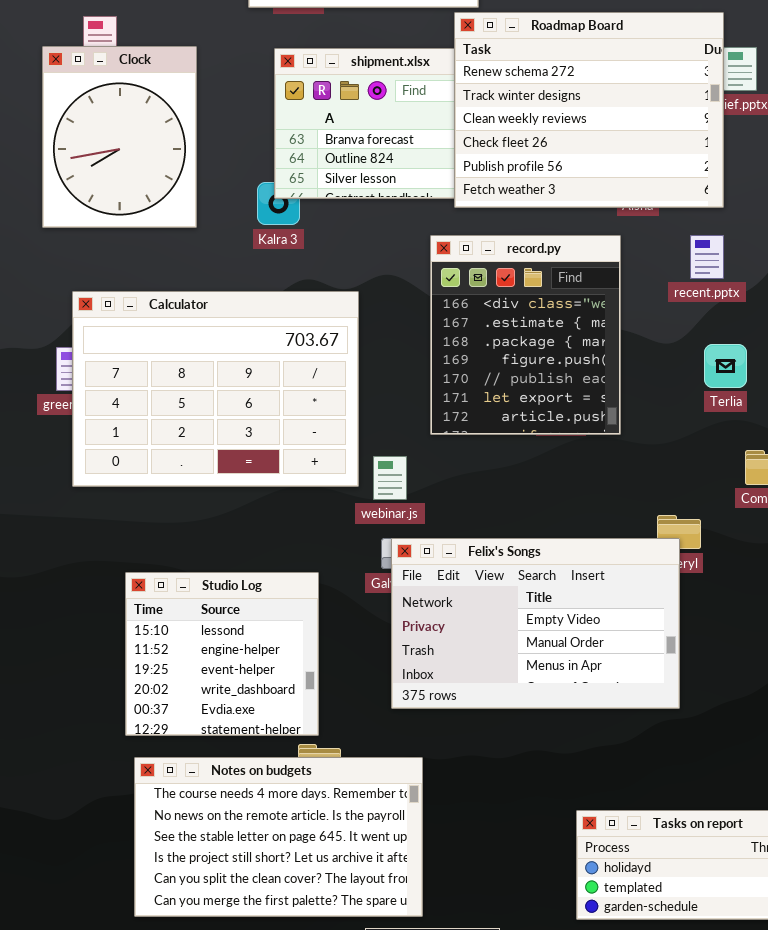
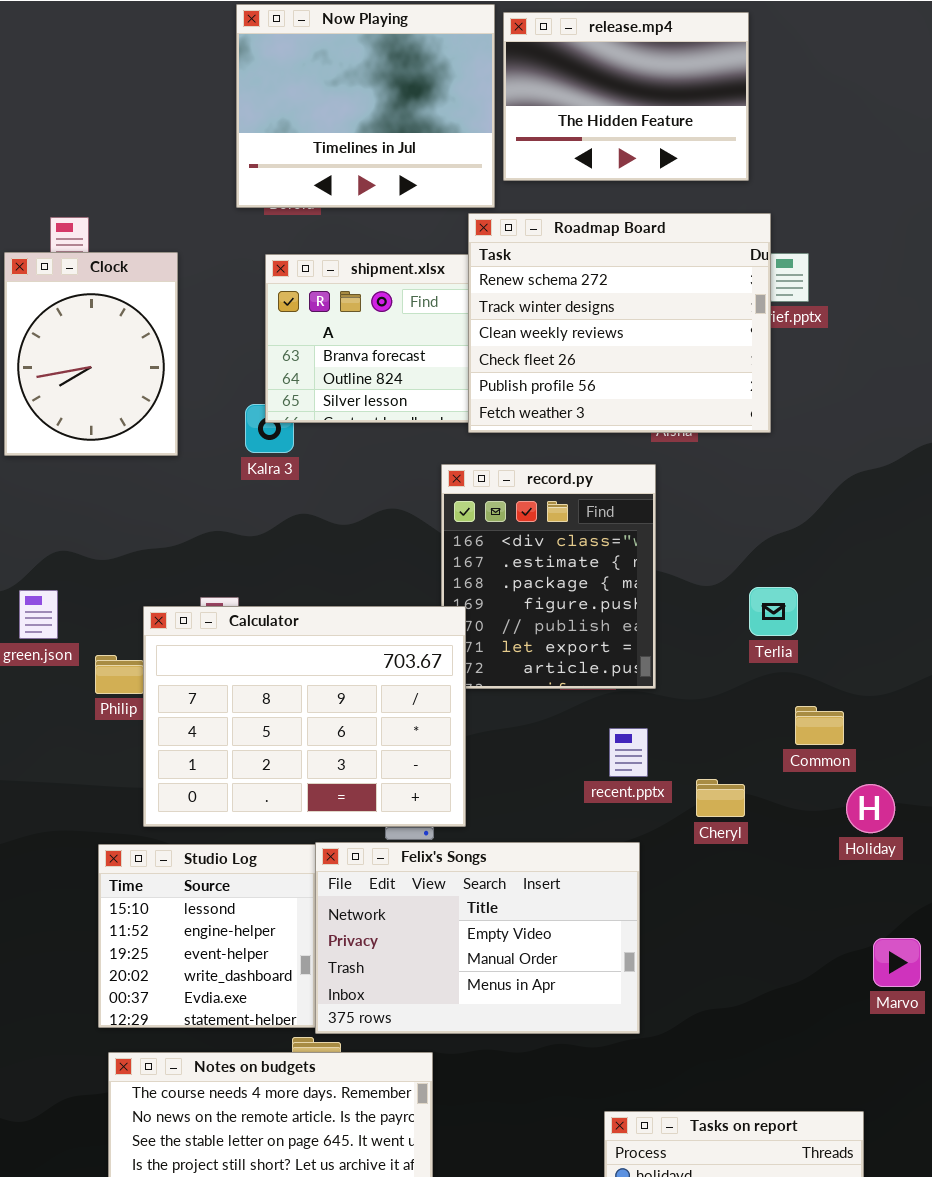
recent.pptx: [690,235,724,279] -> [609,728,648,777], moved
Calculator: [72,291,359,487] -> [143,606,466,827], moved
Felix's Songs: [391,538,680,709] -> [315,842,640,1034], moved

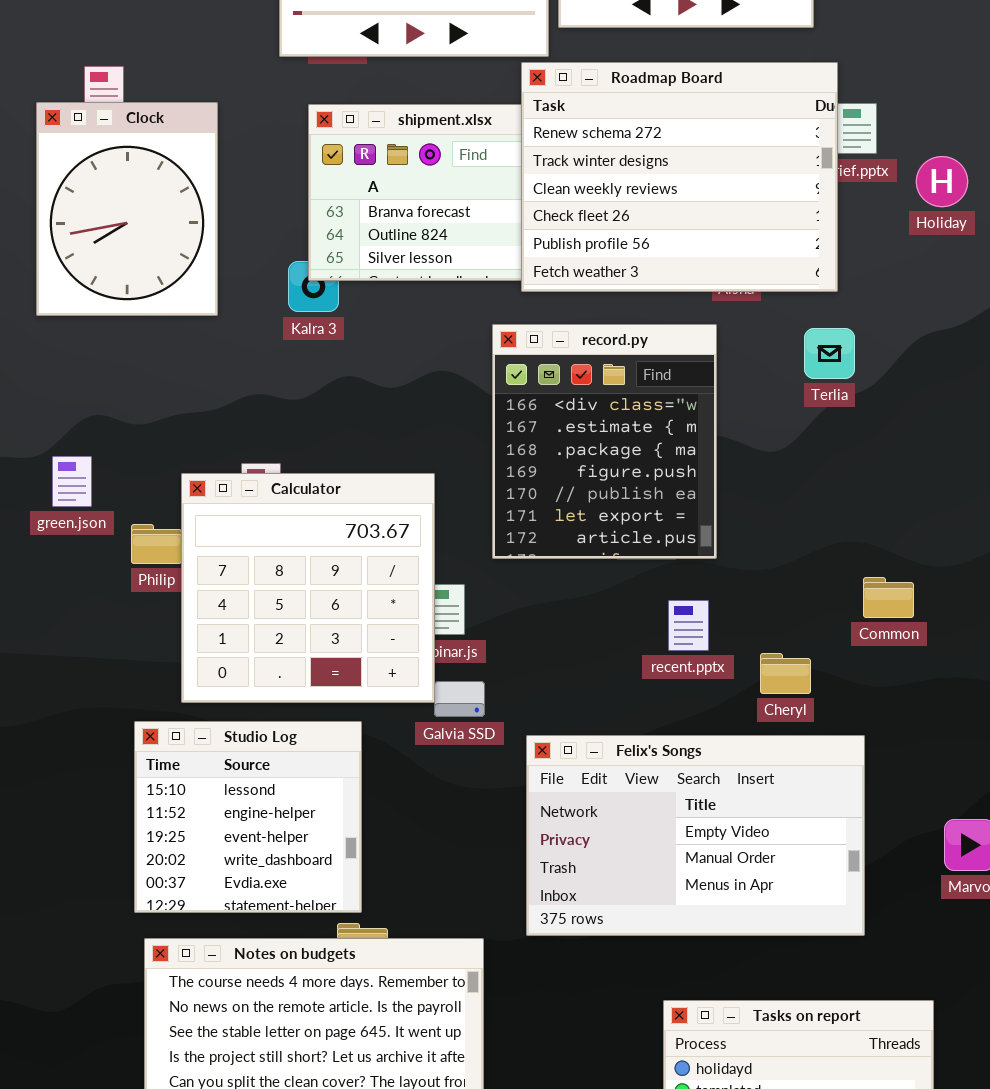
Terlia: [749,587,798,636] -> [804,328,855,379], moved
Calculator: [143,606,466,827] -> [181,473,435,703], resized
Holiday: [846,784,895,833] -> [916,156,968,207], moved
Felix's Songs: [315,842,640,1034] -> [526,735,865,936], moved

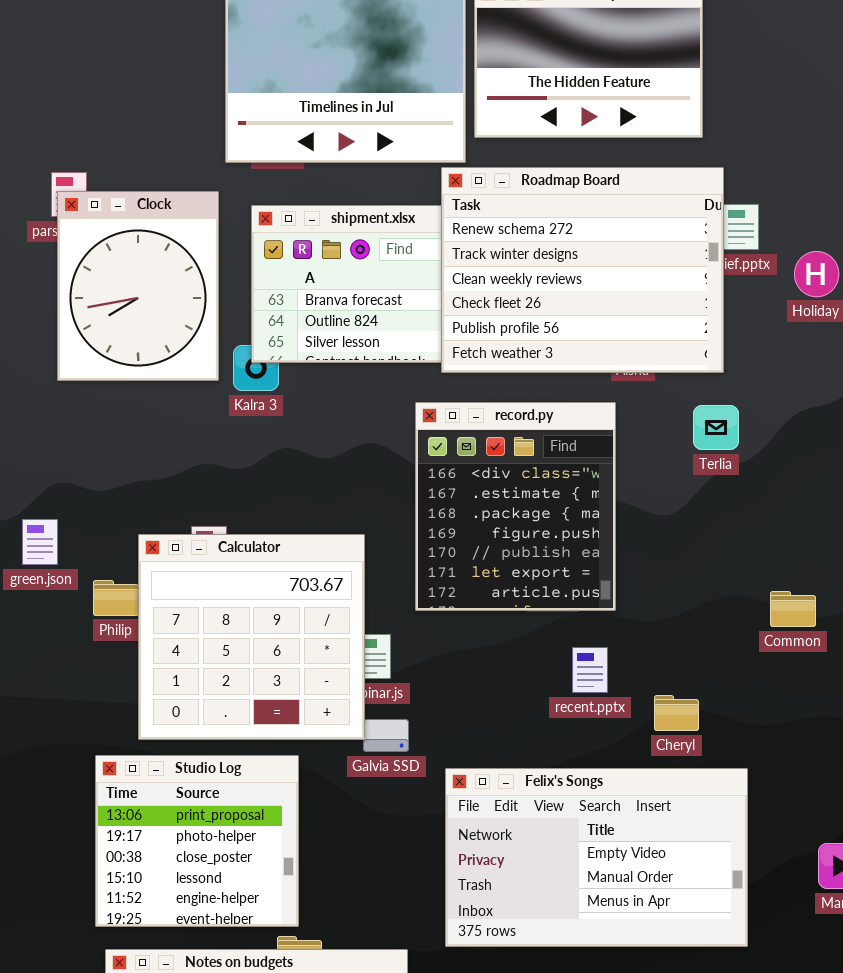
Clock: [36,102,218,316] -> [57,191,219,381], moved
Common: [863,577,914,618] -> [770,591,816,627], moved
Studio Log: [134,721,362,913] -> [95,755,299,927], scrolled up 3 rows

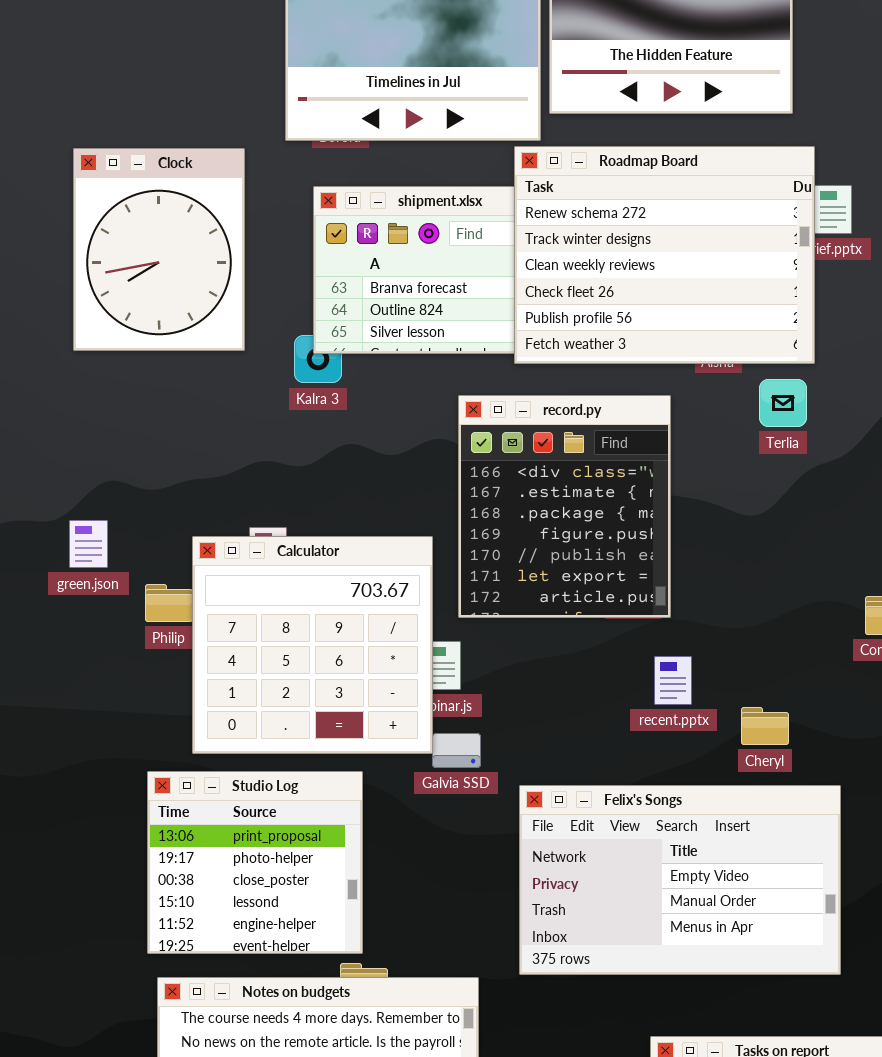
Clock: [57,191,219,381] -> [73,148,245,351], moved
record.py: [415,402,616,611] -> [458,395,671,618], moved
Terlia: [693,405,739,450] -> [759,379,807,427], moved

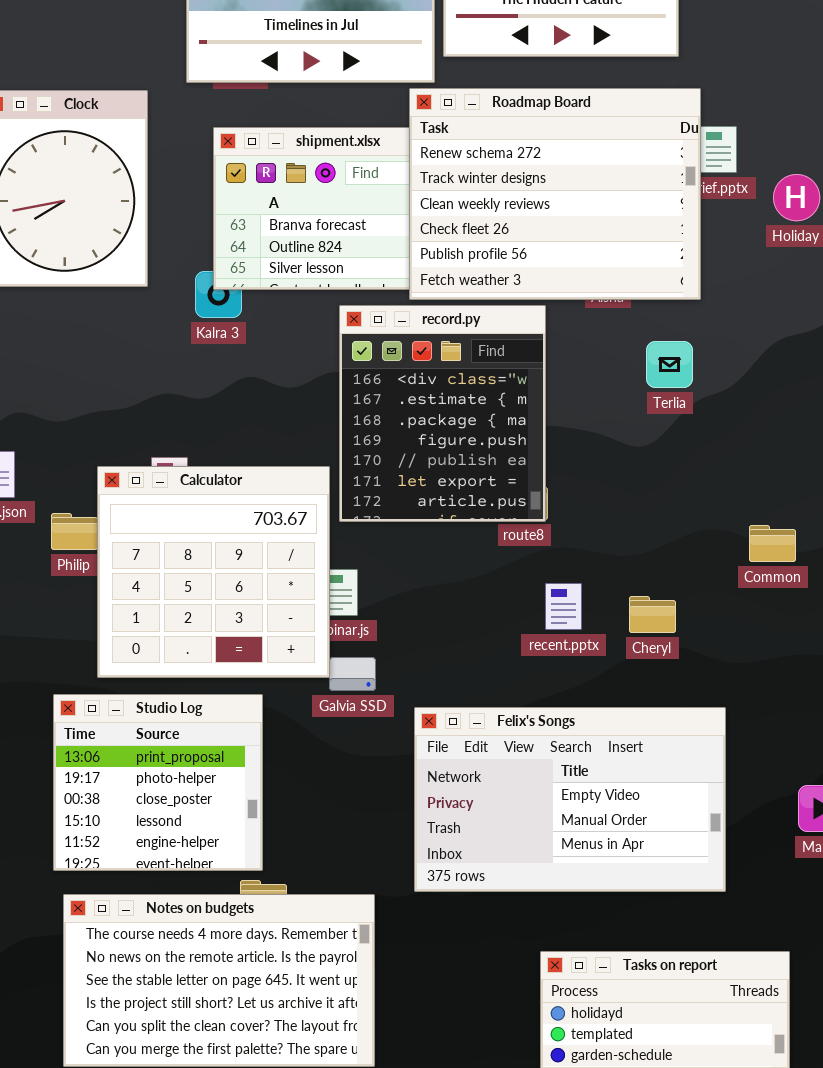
Terlia: [759,379,807,427] -> [646,341,693,388], moved
record.py: [458,395,671,618] -> [339,305,546,522], moved
Cheryl: [741,707,789,745] -> [629,596,676,633], moved

